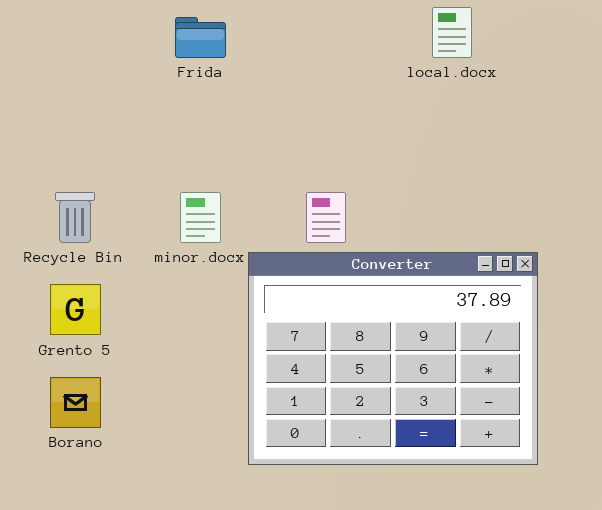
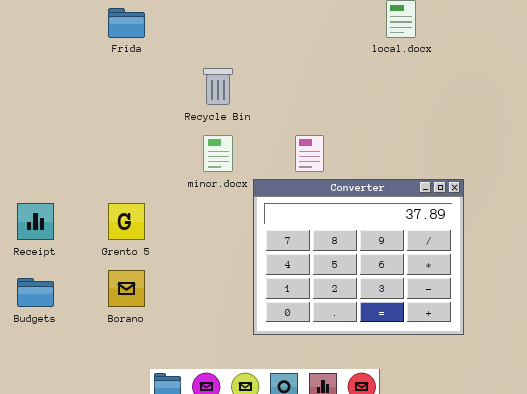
Frida: [175,17,226,58] -> [108,8,145,38], moved
Recycle Bin: [55,192,95,243] -> [203,68,233,105], moved

